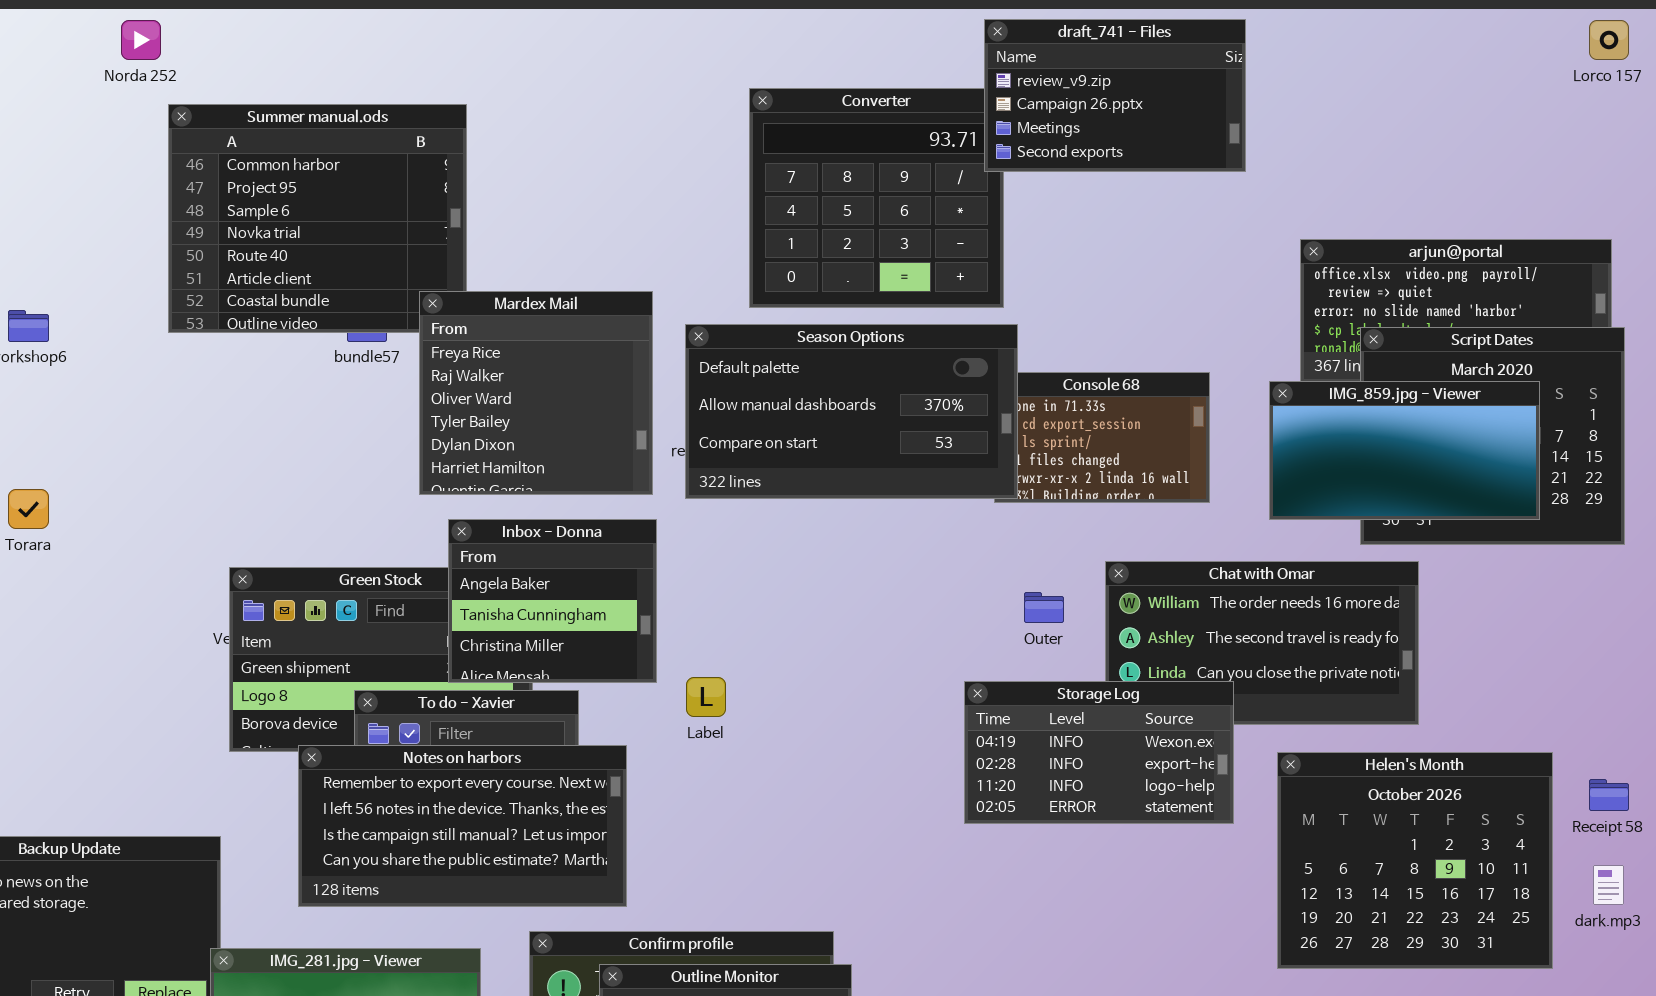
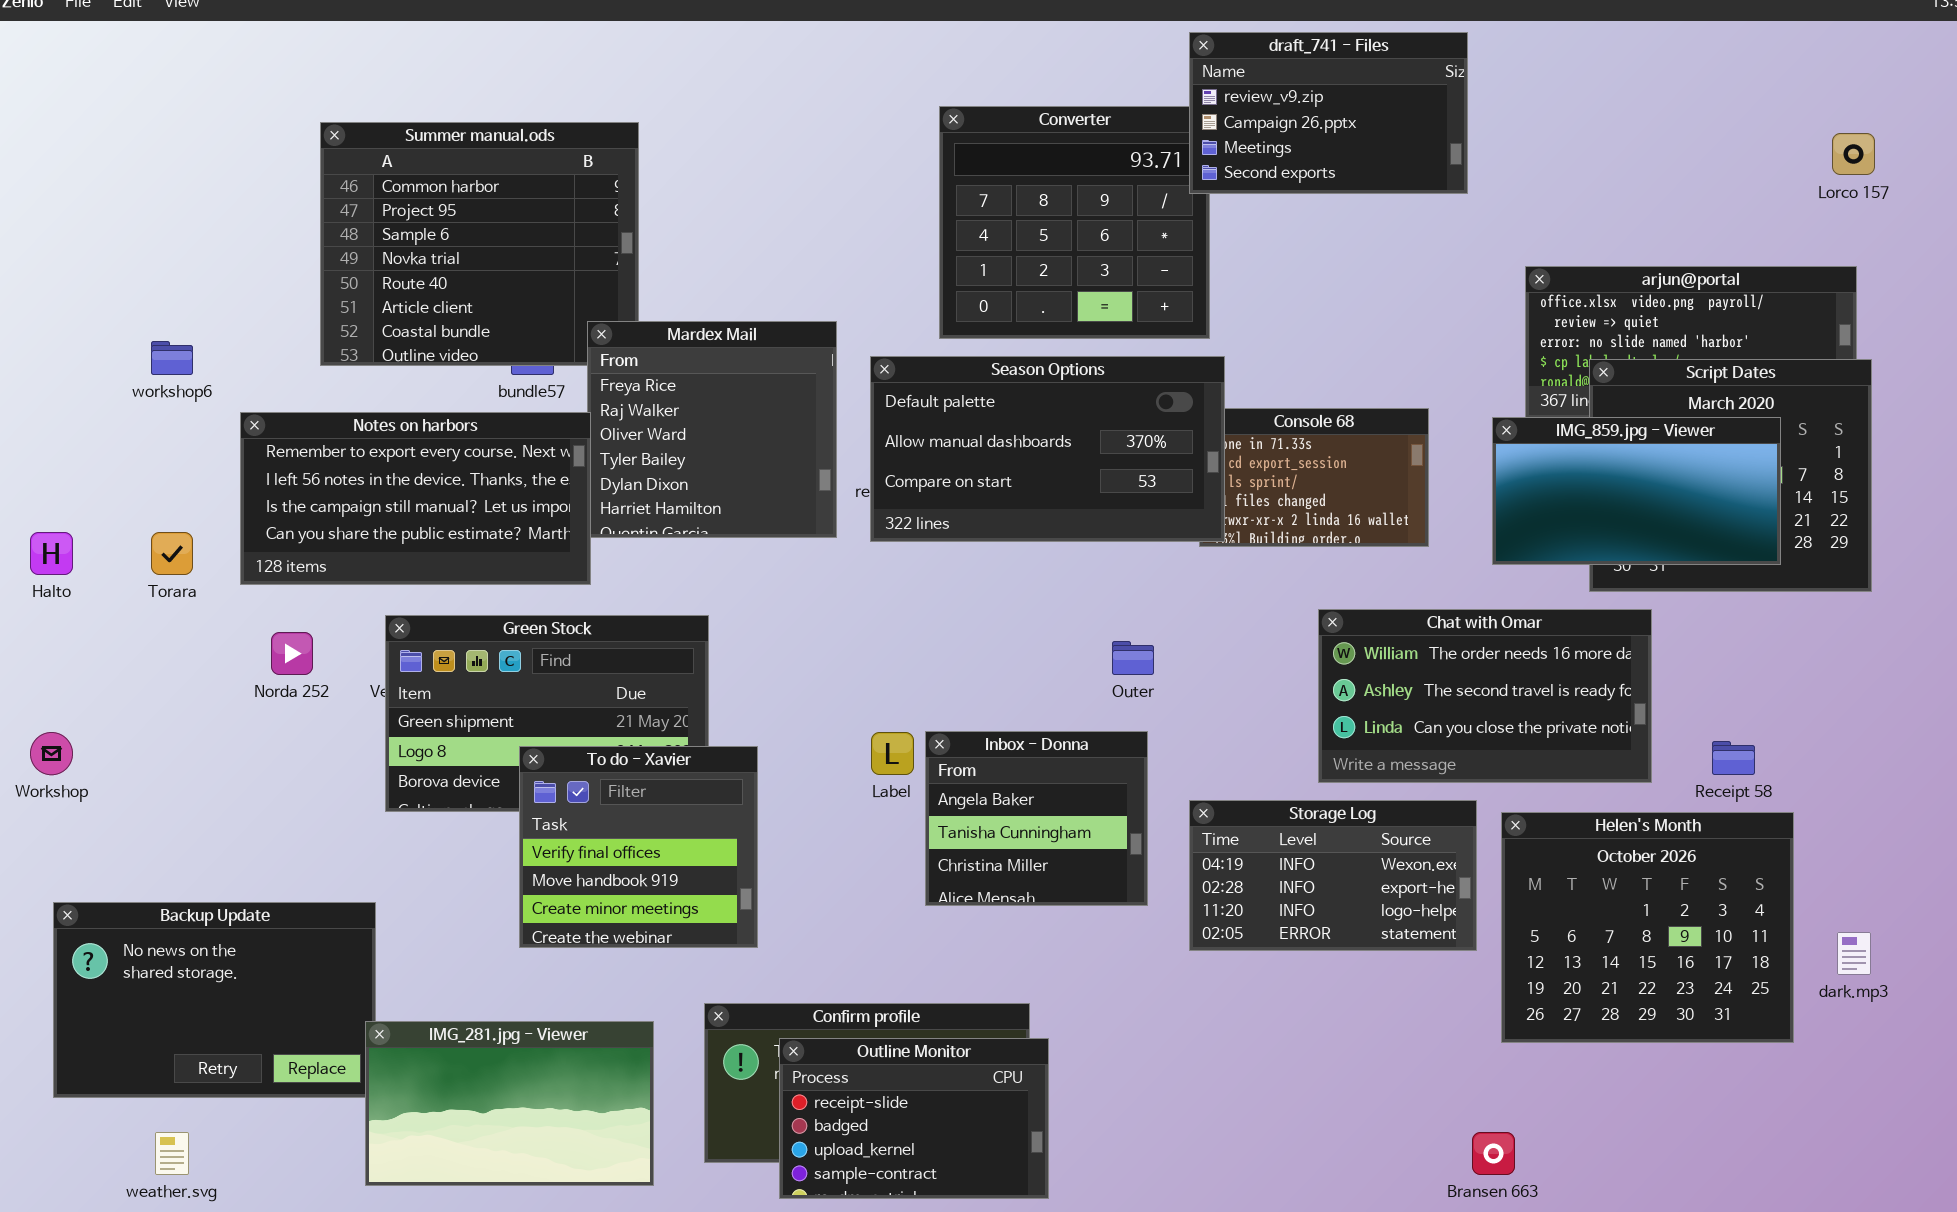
Norda 252: [121,20,161,60] -> [271,632,313,675], moved
Lorco 157: [1589,20,1629,60] -> [1832,133,1875,175], moved
Inbox - Donna: [448,519,657,683] -> [925,731,1148,906], moved
Outer: [1024,592,1064,623] -> [1112,641,1154,675], moved
Storage Log: [964,681,1234,824] -> [1189,800,1477,951], moved
Notes on harbors: [298,745,627,907] -> [240,412,591,585], moved
Receipt 58: [1589,779,1629,811] -> [1712,741,1755,775], moved

